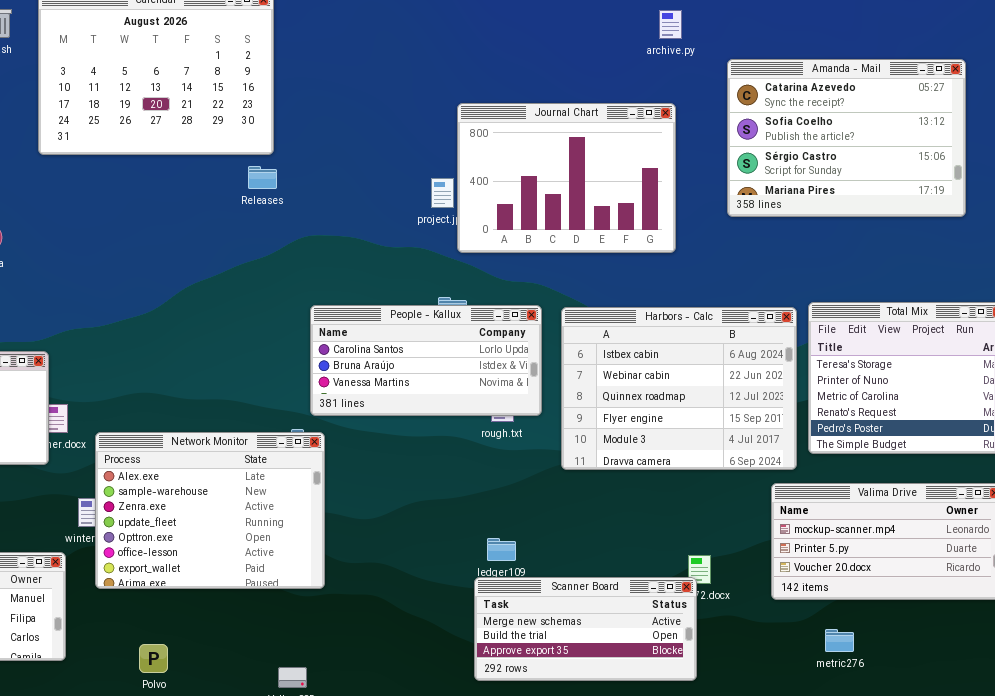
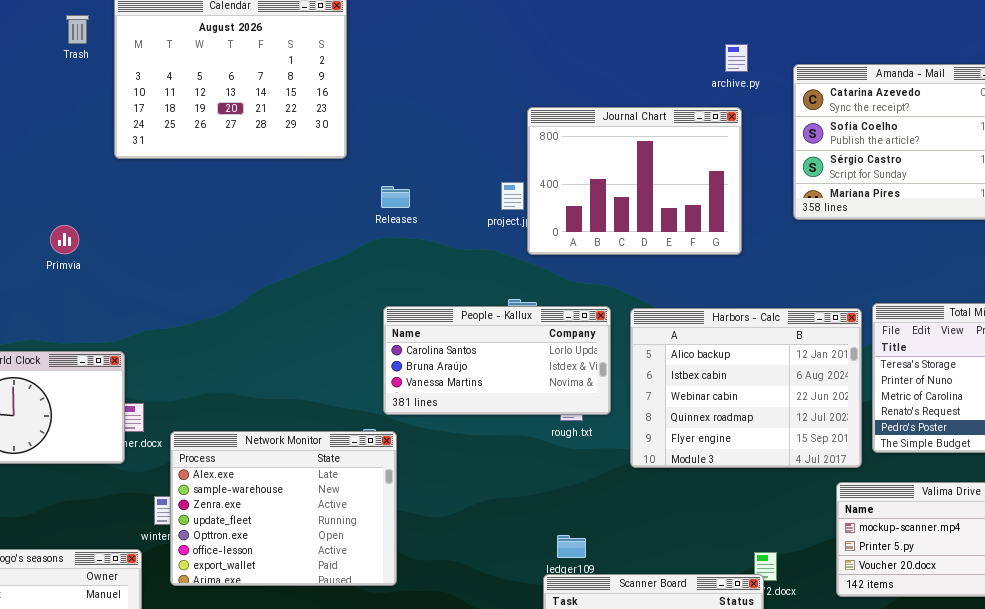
archive.py: [659,10,682,39] -> [725,44,748,72], moved
Releases: [248,166,277,189] -> [381,186,410,208], moved
Harbors - Calc: [561,307,797,470] -> [630,308,862,468], scrolled up 1 row

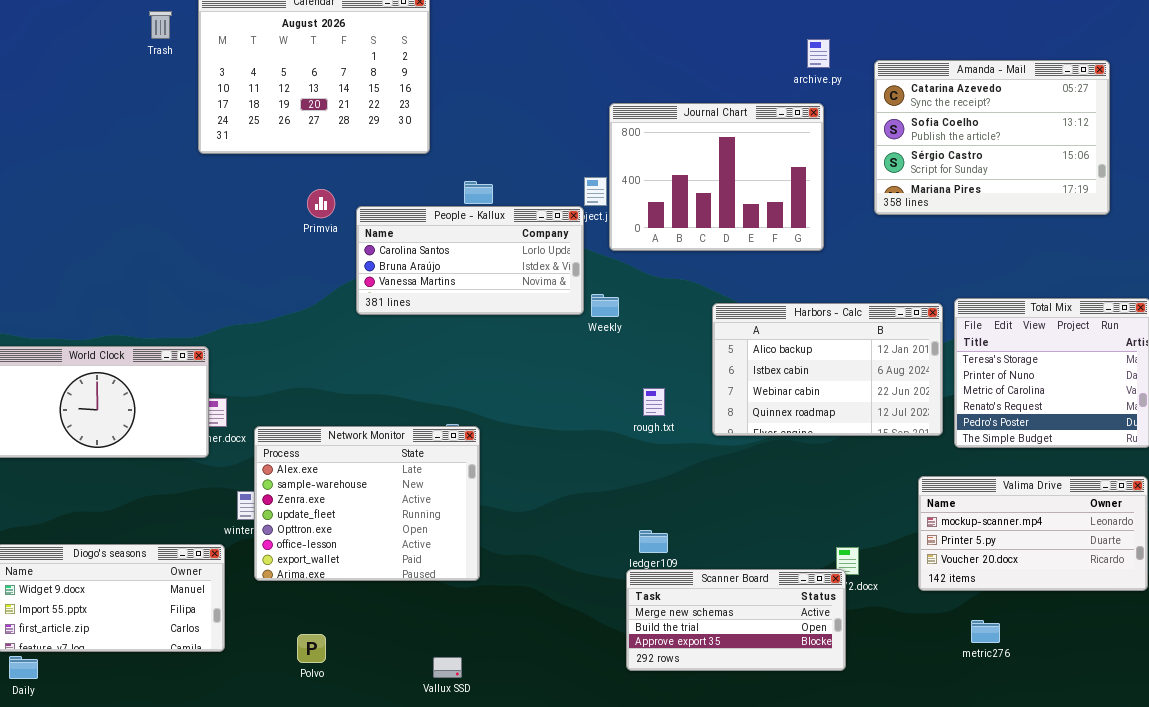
Primvia: [50,225,79,254] -> [307,189,335,218], moved
People - Kallux: [383,306,611,415] -> [356,206,584,315], moved
Harbors - Calc: [630,308,862,468] -> [712,303,943,436], resized

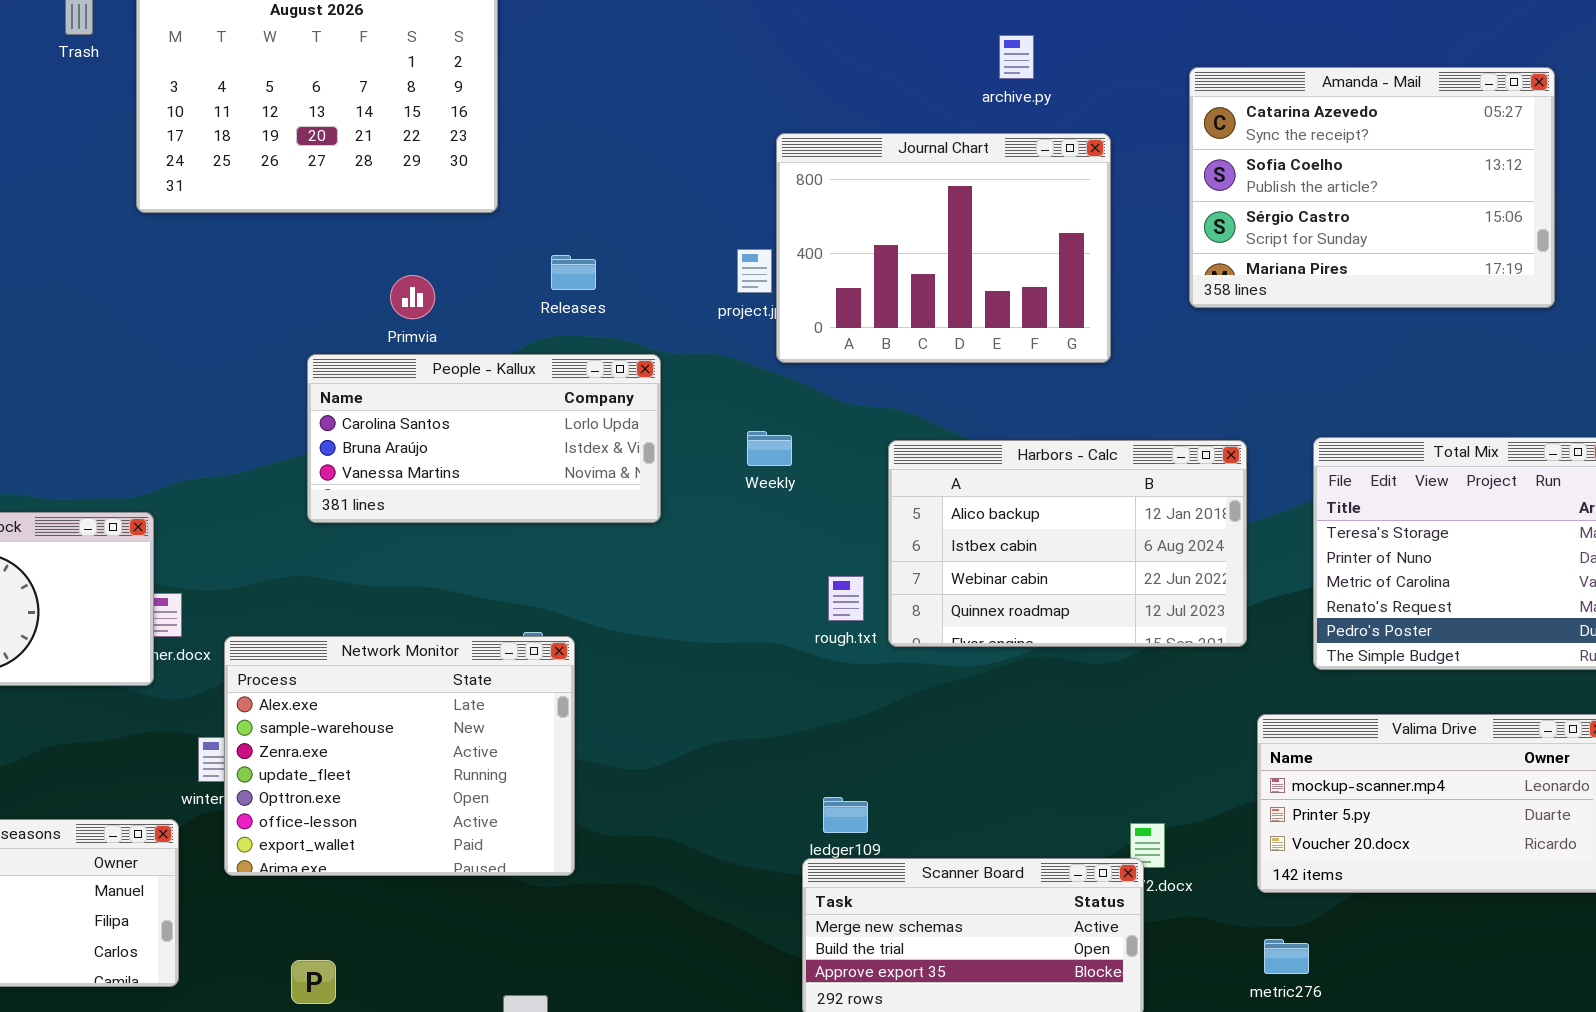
archive.py: [807,39,830,68] -> [999,35,1034,79], moved
Primvia: [307,189,335,218] -> [390,275,435,319], moved
People - Kallux: [356,206,584,315] -> [307,354,661,523], moved
Harbors - Calc: [712,303,943,436] -> [888,440,1247,647], moved
metric276: [971,620,1000,643] -> [1264,939,1309,974], moved

